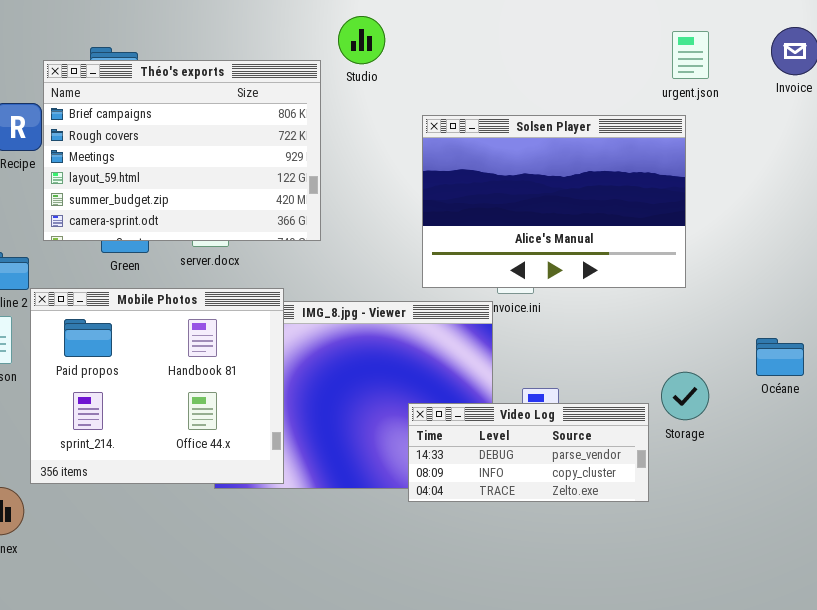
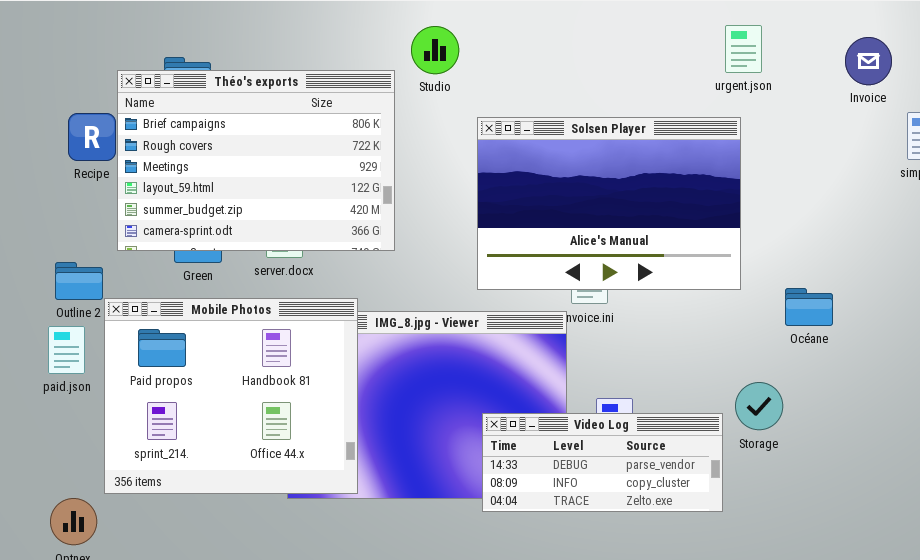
urgent.json: [672,31,709,79] -> [725,25,762,73], moved
Solsen Player: [422,115,686,288] -> [477,117,741,290], moved
Océane: [756,338,804,376] -> [785,288,833,326], moved

